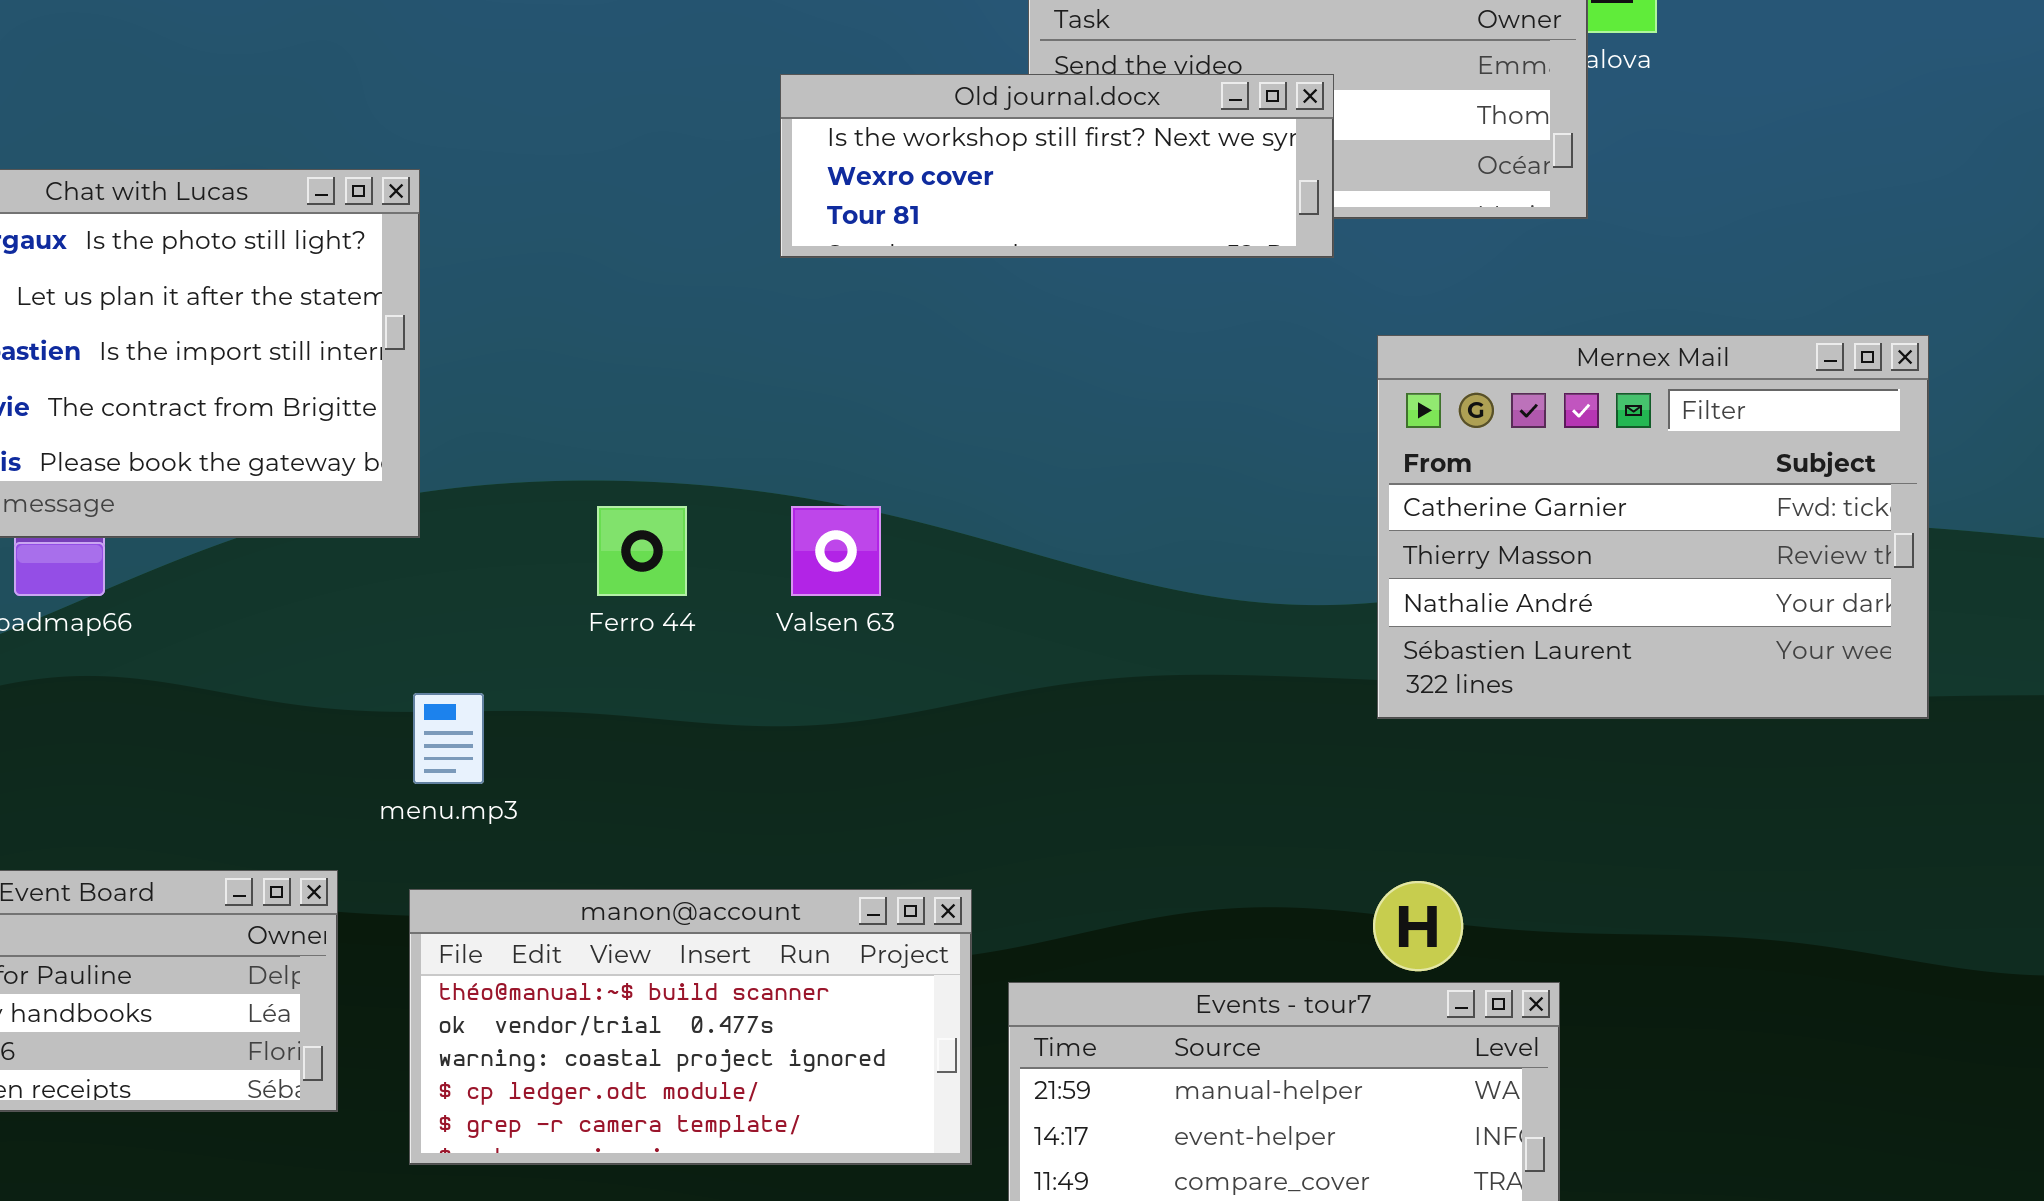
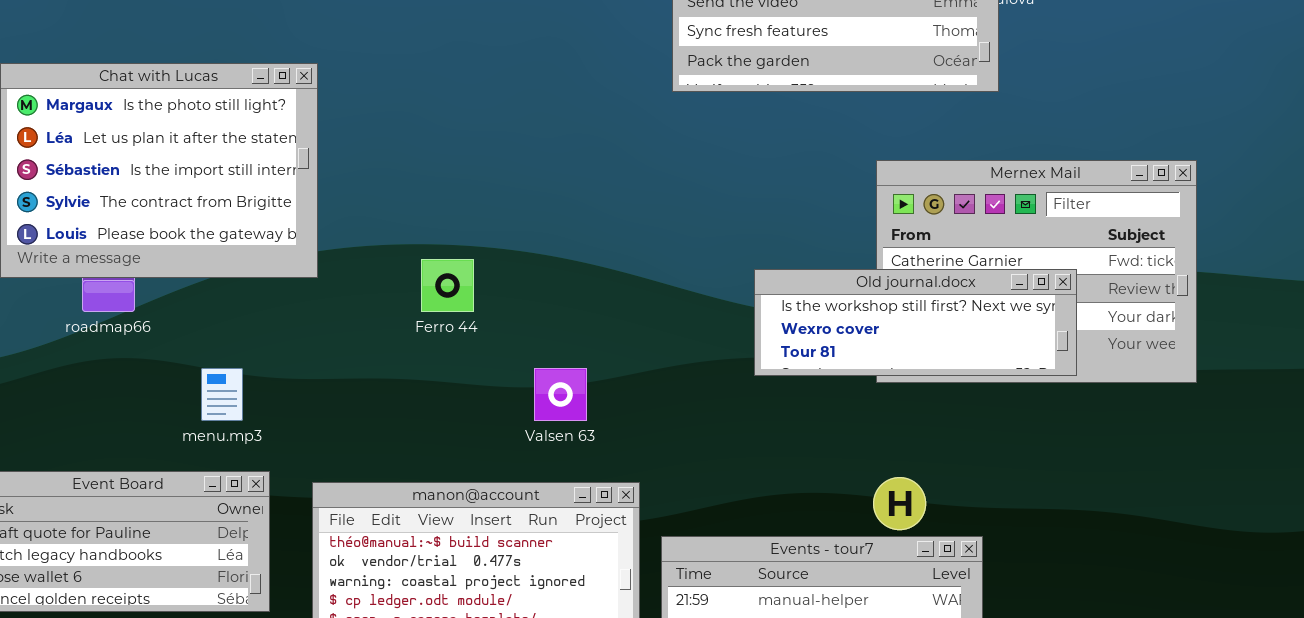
Old journal.docx: [780,74,1334,258] -> [754,269,1077,376], moved
Valsen 63: [791,506,881,596] -> [534,368,587,421], moved
menu.mp3: [413,693,484,784] -> [201,368,243,421], moved

